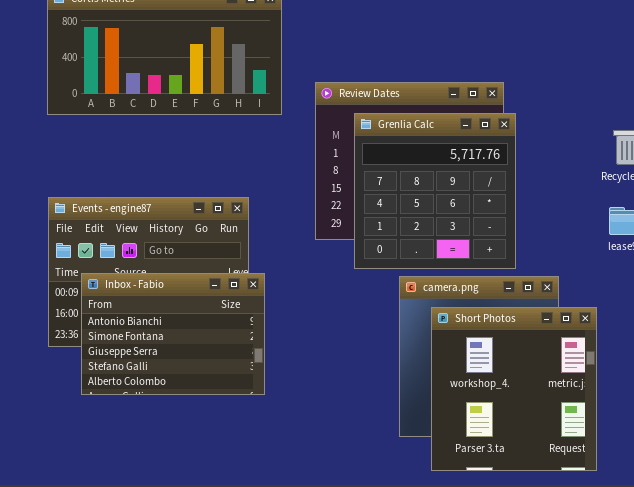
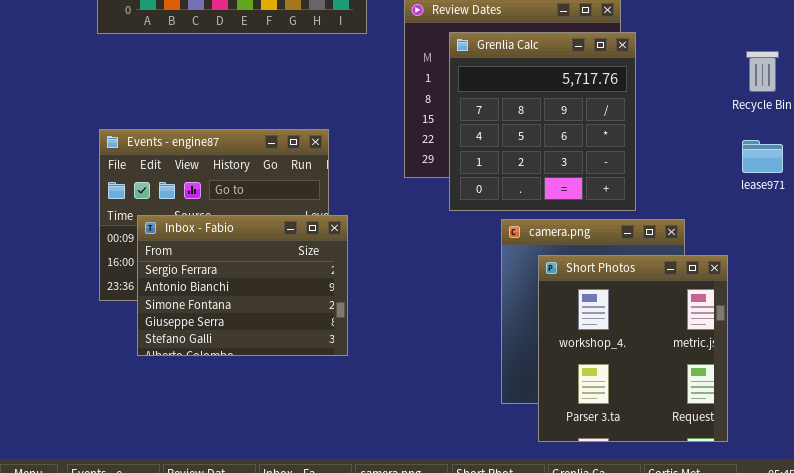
Inbox - Fabio: [81,273,265,395] -> [137,215,348,356], scrolled up 1 row

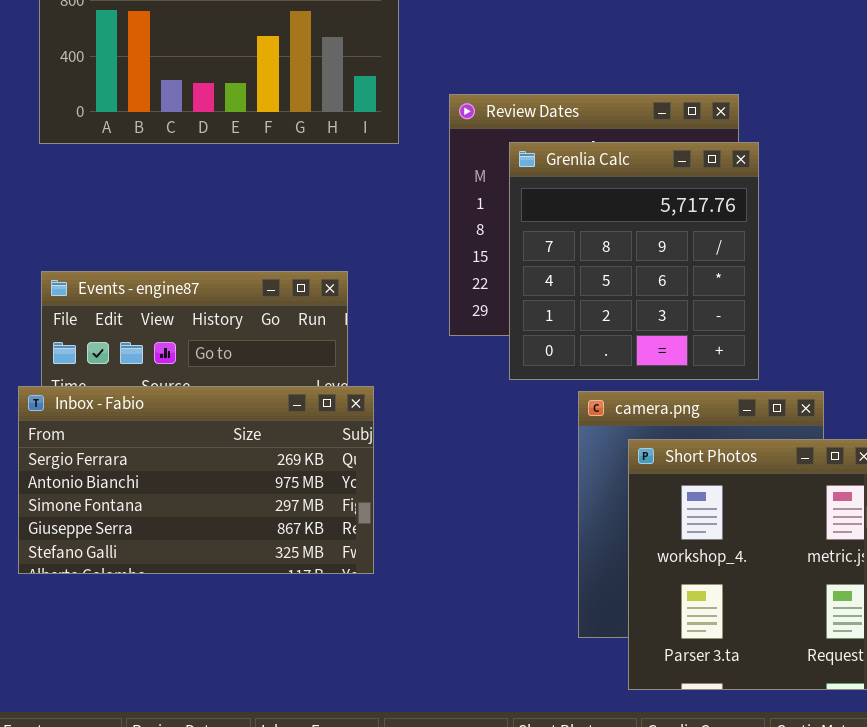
Inbox - Fabio: [137,215,348,356] -> [18,386,374,574], resized

